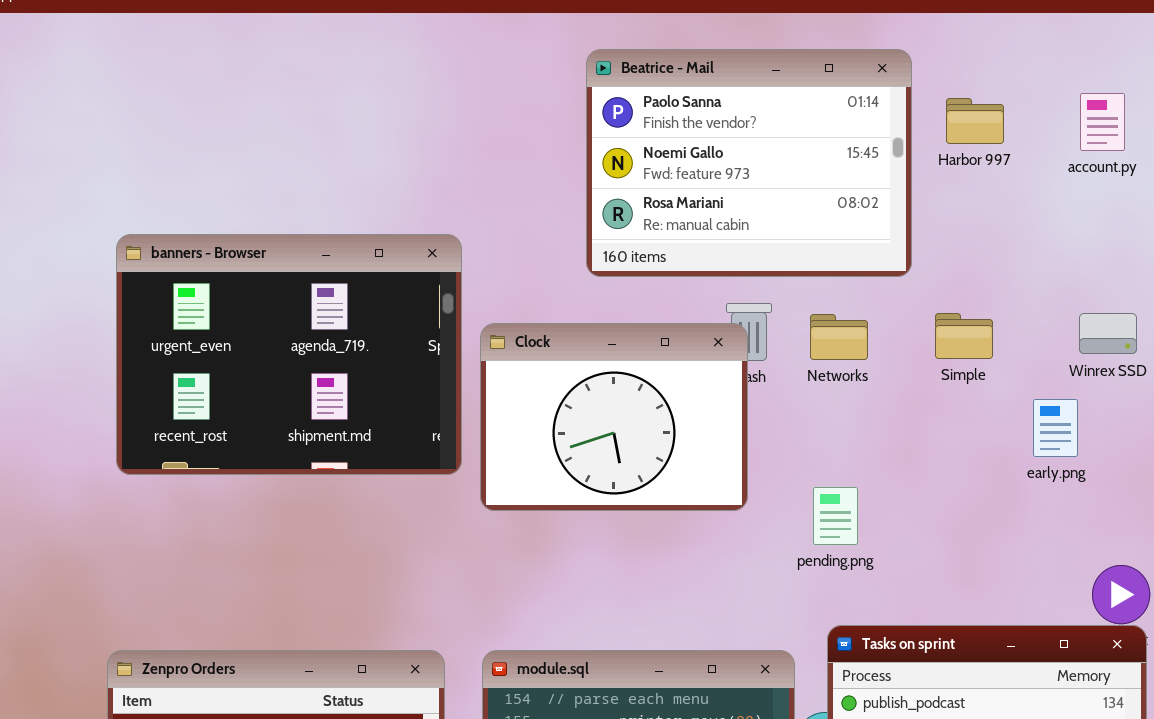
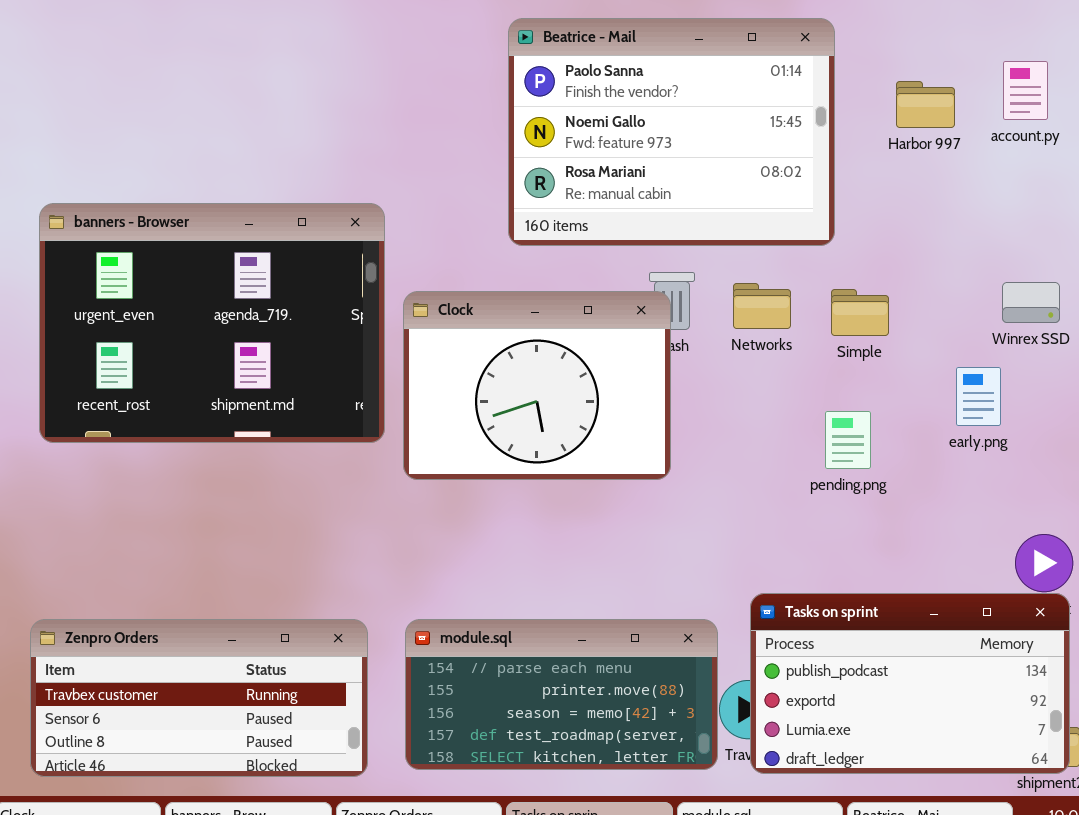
Harbor 997: [946,98,1004,144] -> [896,81,955,128], moved
Simple: [935,313,993,359] -> [831,289,889,336], moved
pending.png: [813,487,858,545] -> [825,411,871,469], moved

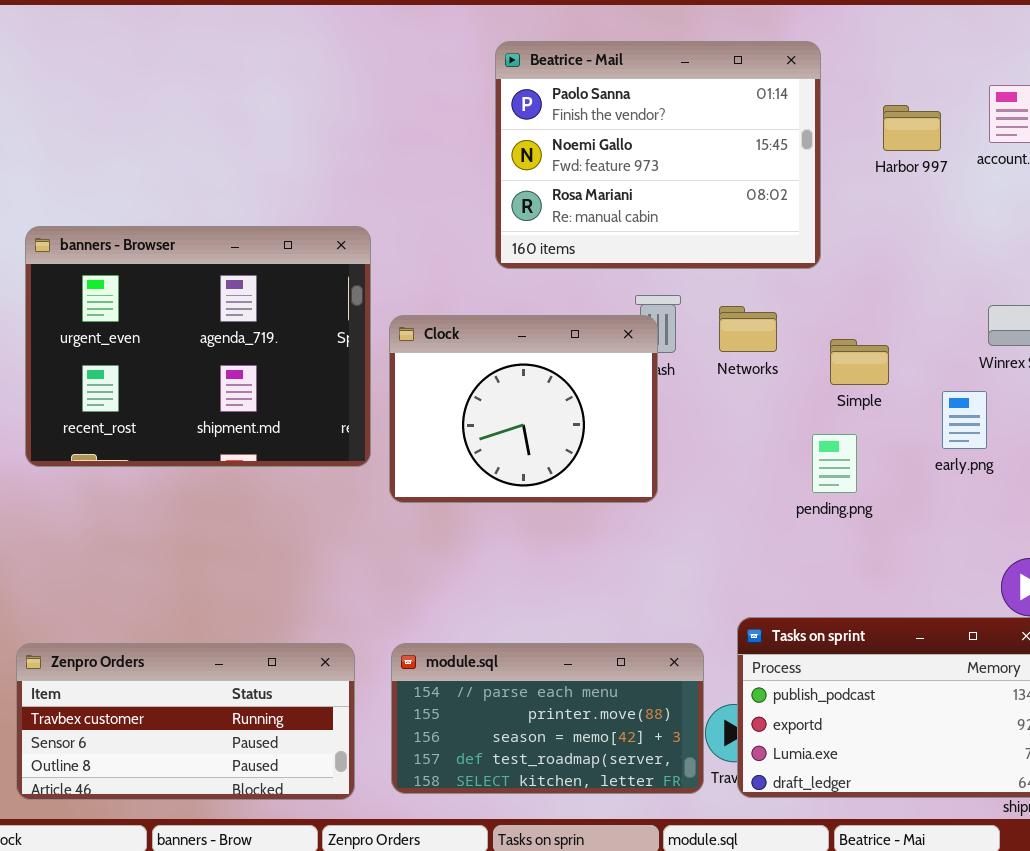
Simple: [831,289,889,336] -> [830,339,889,385], moved

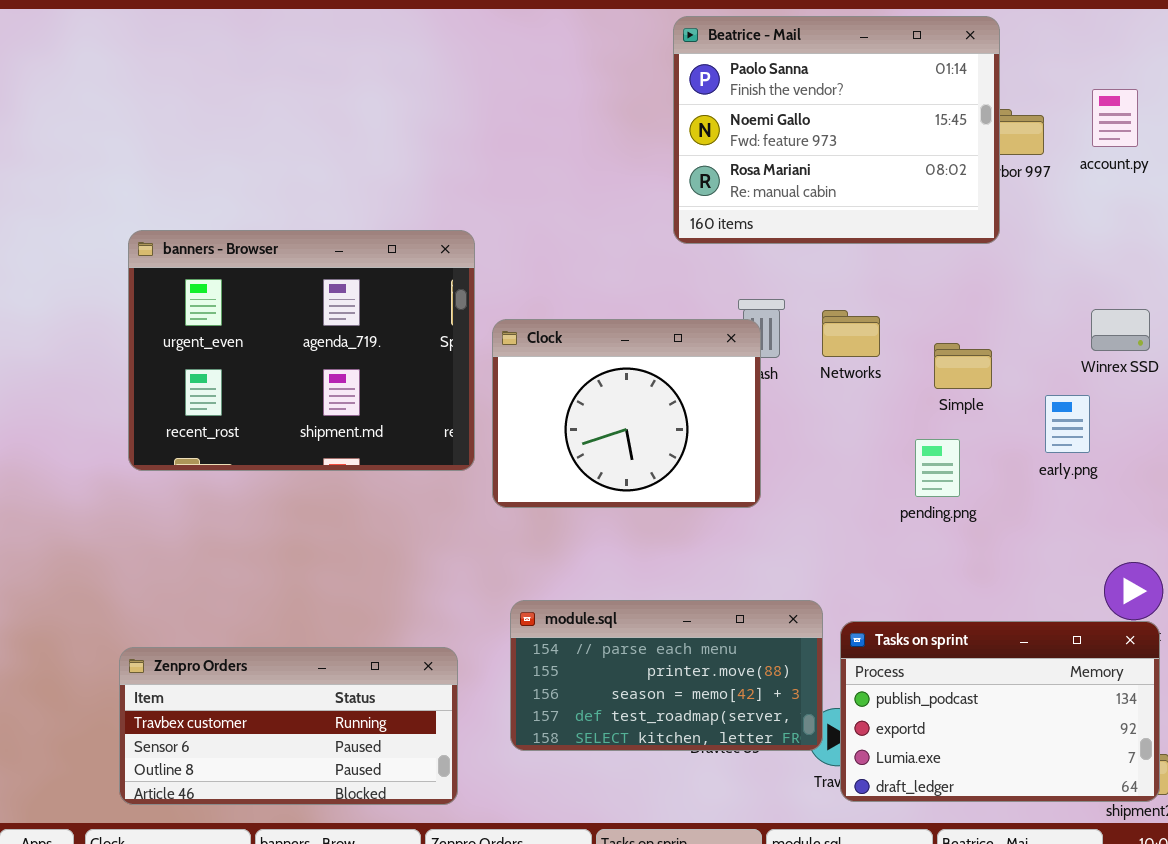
Beatrice - Mail: [495,41,821,269] -> [673,16,1000,244], moved
module.sql: [391,643,704,794] -> [510,600,823,751], moved

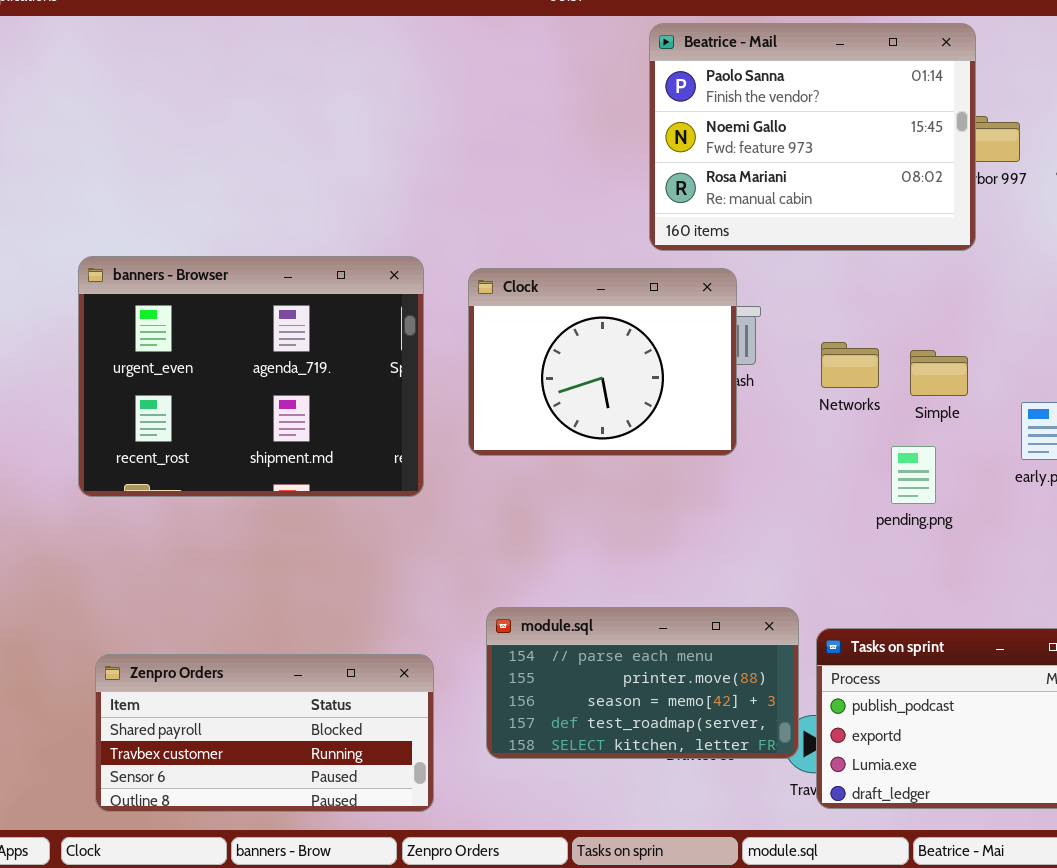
banners - Browser: [128,230,475,471] -> [78,256,424,497], moved
Networks: [822,310,880,357] -> [821,342,879,388], moved
Clock: [492,319,761,508] -> [468,268,737,456], moved
Zenpro Orders: [119,647,458,805] -> [95,654,434,812], scrolled up 1 row

